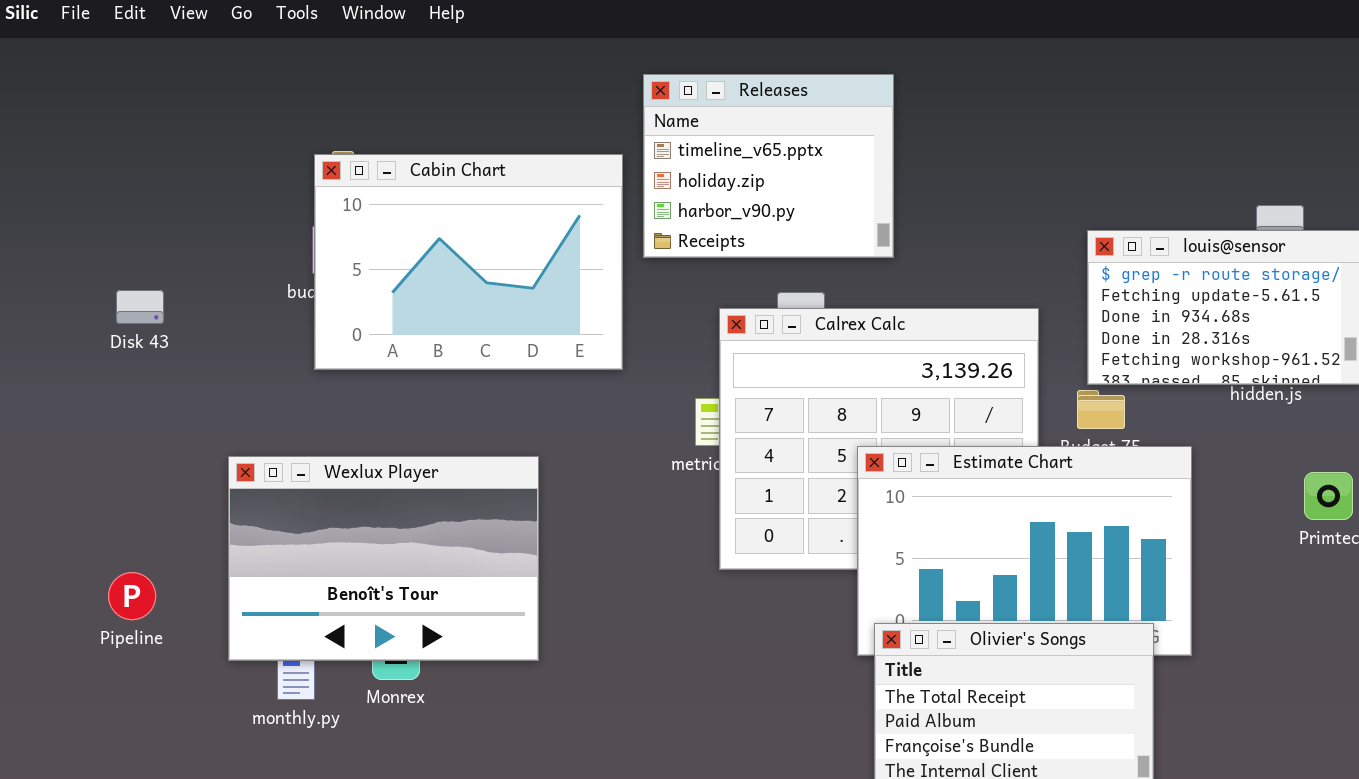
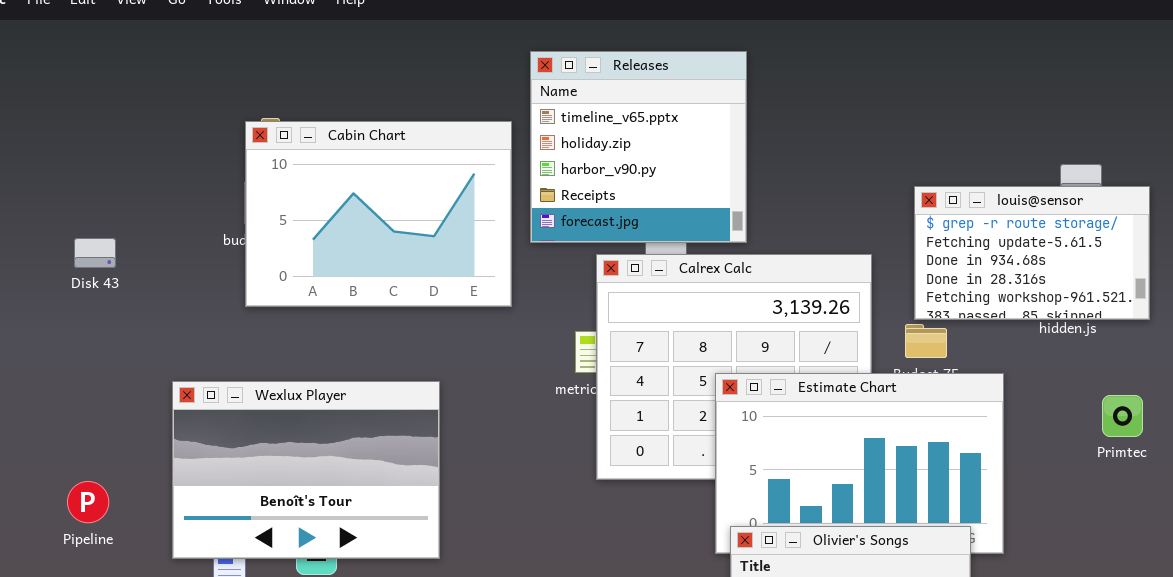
Releases: [643,74,894,258] -> [530,51,747,243], resized

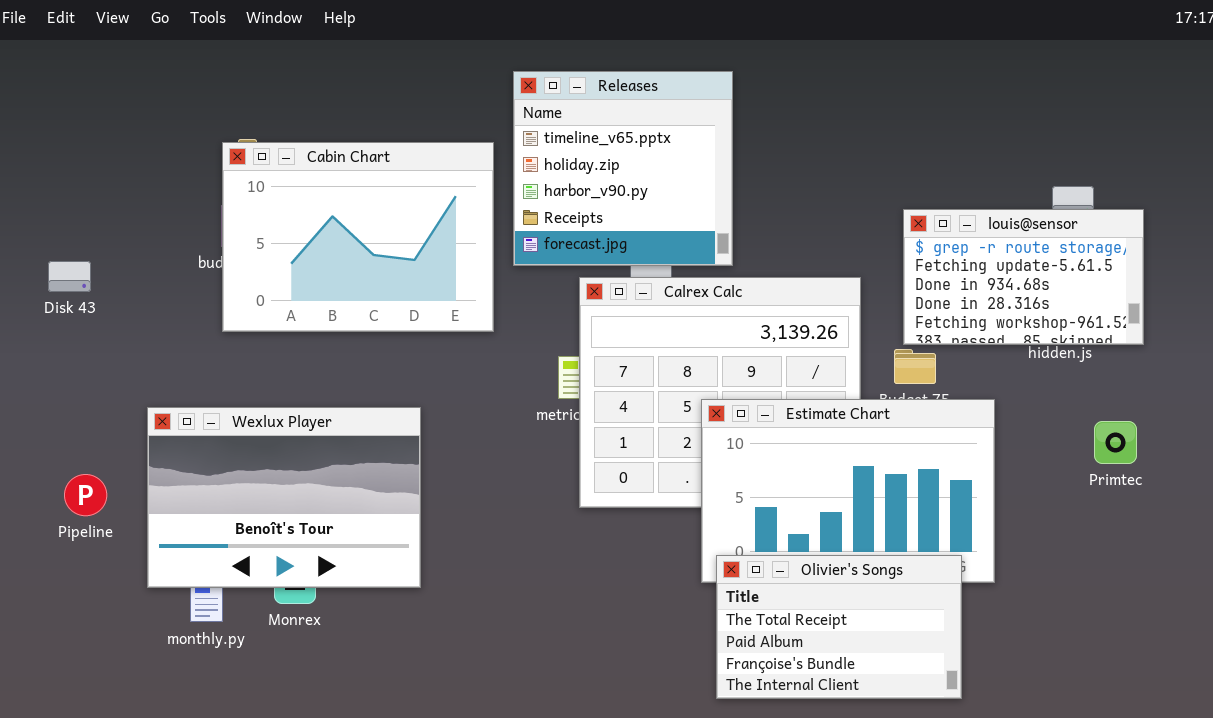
Pipeline: [67,481,109,523] -> [64,474,107,516], moved

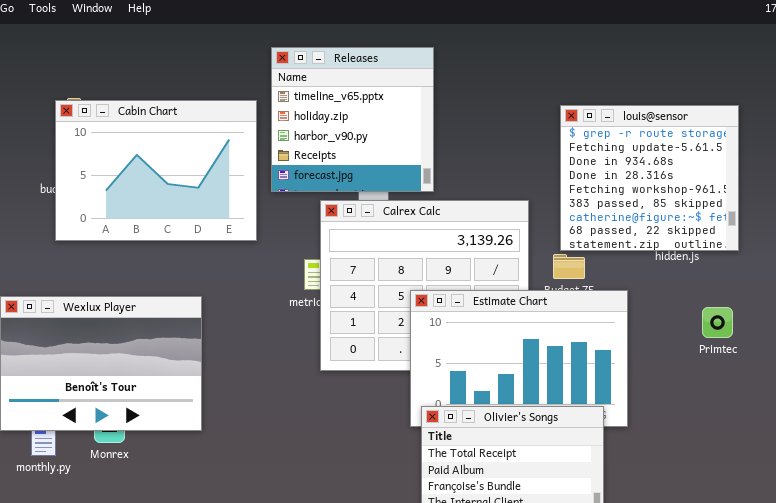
louis@sensor: [903,209,1144,345] -> [560,105,739,251], resized

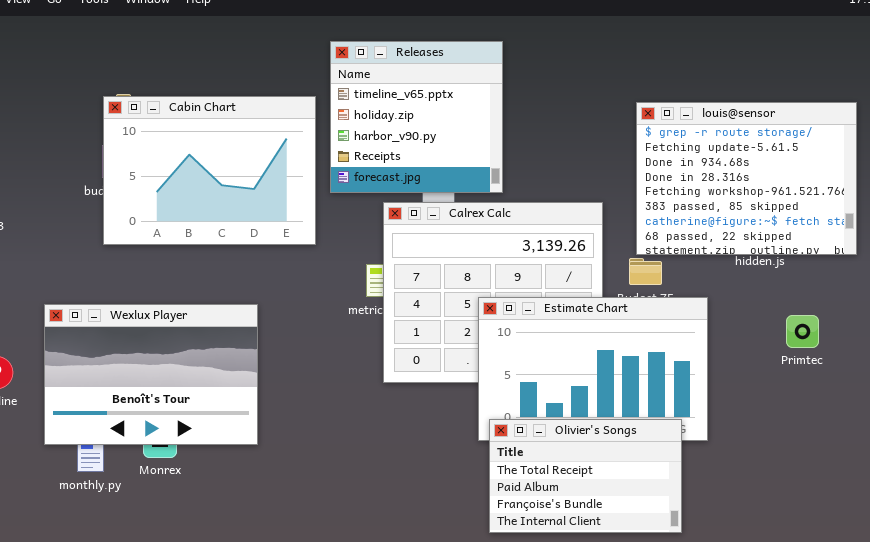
louis@sensor: [560,105,739,251] -> [636,102,857,255], resized

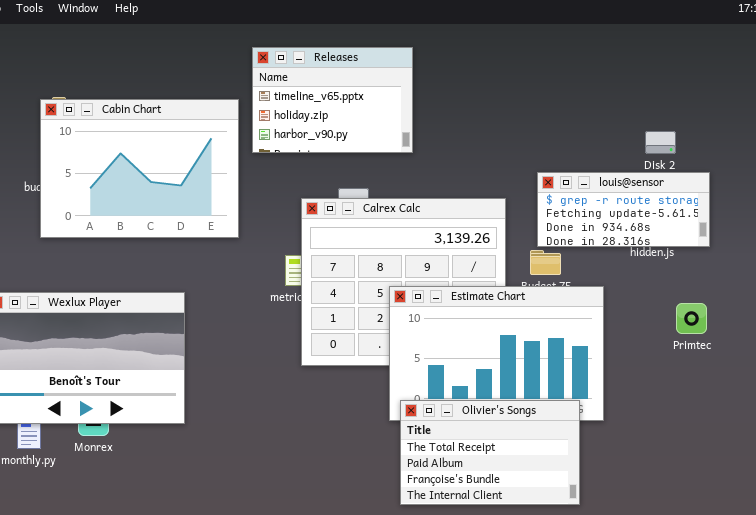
Releases: [330,41,503,193] -> [252,47,413,153], resized
louis@sensor: [636,102,857,255] -> [537,172,710,247], resized

